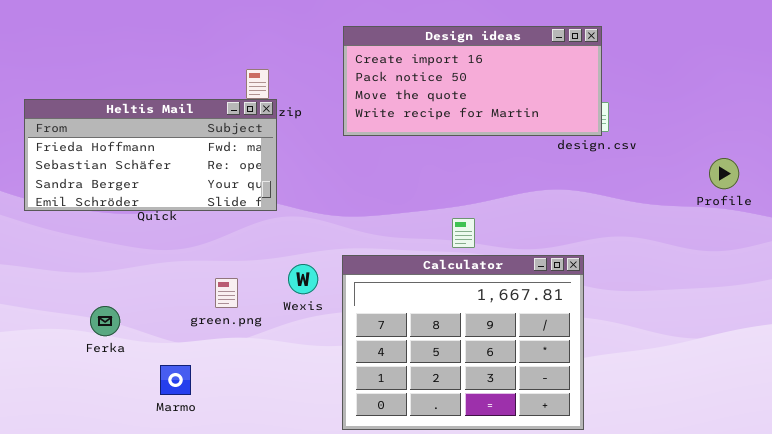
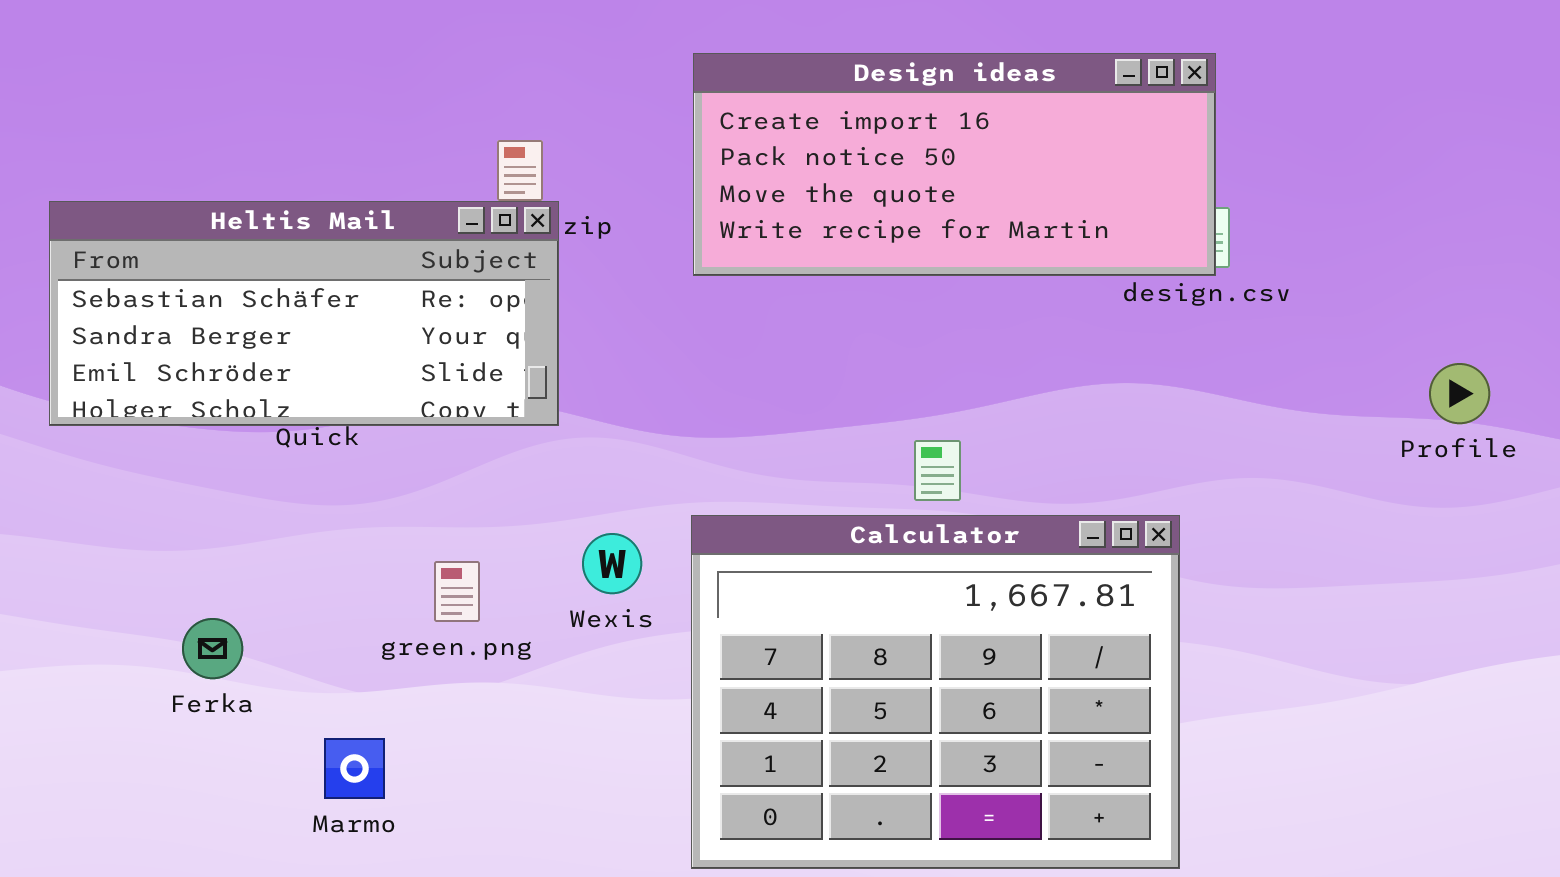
Heltis Mail: [24,99,277,211] -> [49,201,559,426], scrolled down 1 row
Profile: [709,158,739,189] -> [1429,363,1490,424], moved

